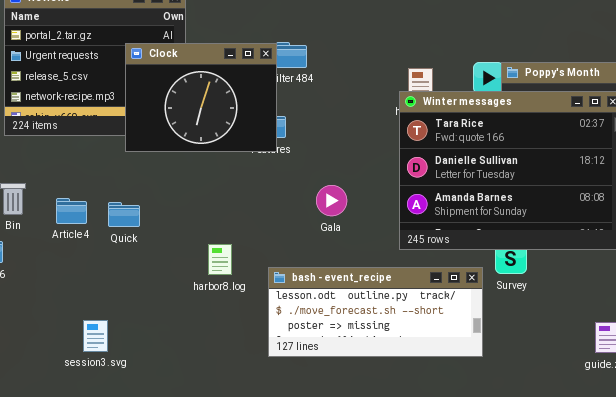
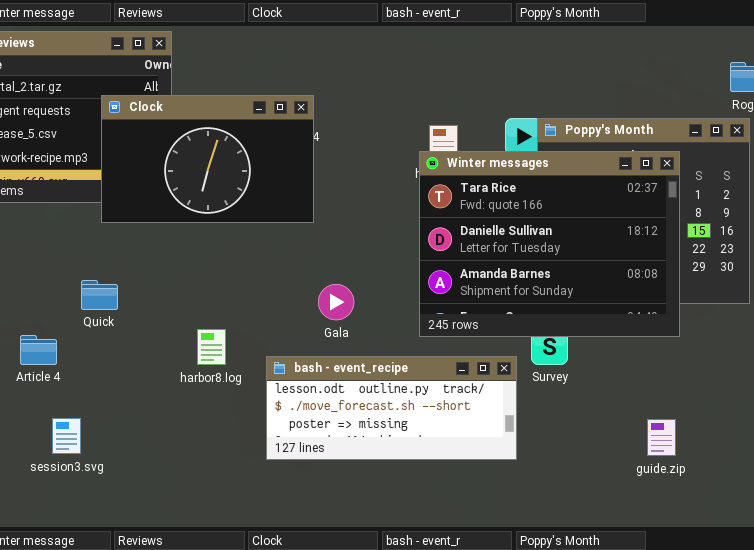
Clock: [125,43,277,152] -> [101,95,314,223], resized
Gala: [316,185,347,216] -> [318,284,354,320], moved
Article 4: [56,198,87,224] -> [20,335,57,365], moved

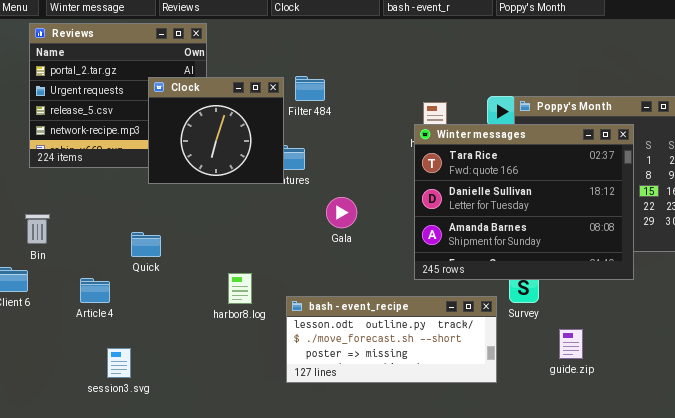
Clock: [101,95,314,223] -> [148,77,284,184], resized
Gala: [318,284,354,320] -> [326,197,357,228], moved
guide.zip: [647,419,676,456] -> [559,329,583,359], moved

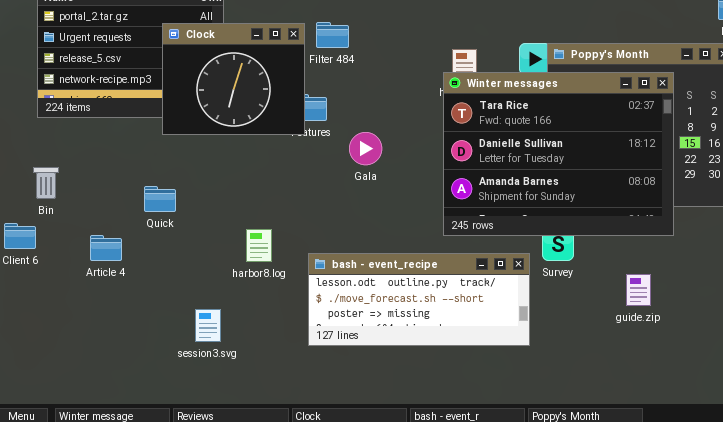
Gala: [326,197,357,228] -> [349,132,382,165], moved
guide.zip: [559,329,583,359] -> [626,274,651,306], moved
session3.svg: [107,348,131,378] -> [195,309,221,342], moved

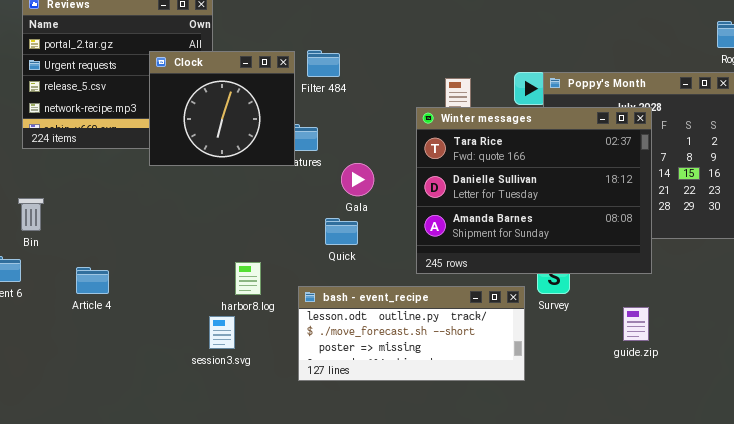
Winter messages: [443,72,674,236] -> [416,107,652,274], moved
Quick: [144,186,176,212] -> [325,218,358,245], moved
session3.svg: [195,309,221,342] -> [209,316,235,349], moved

